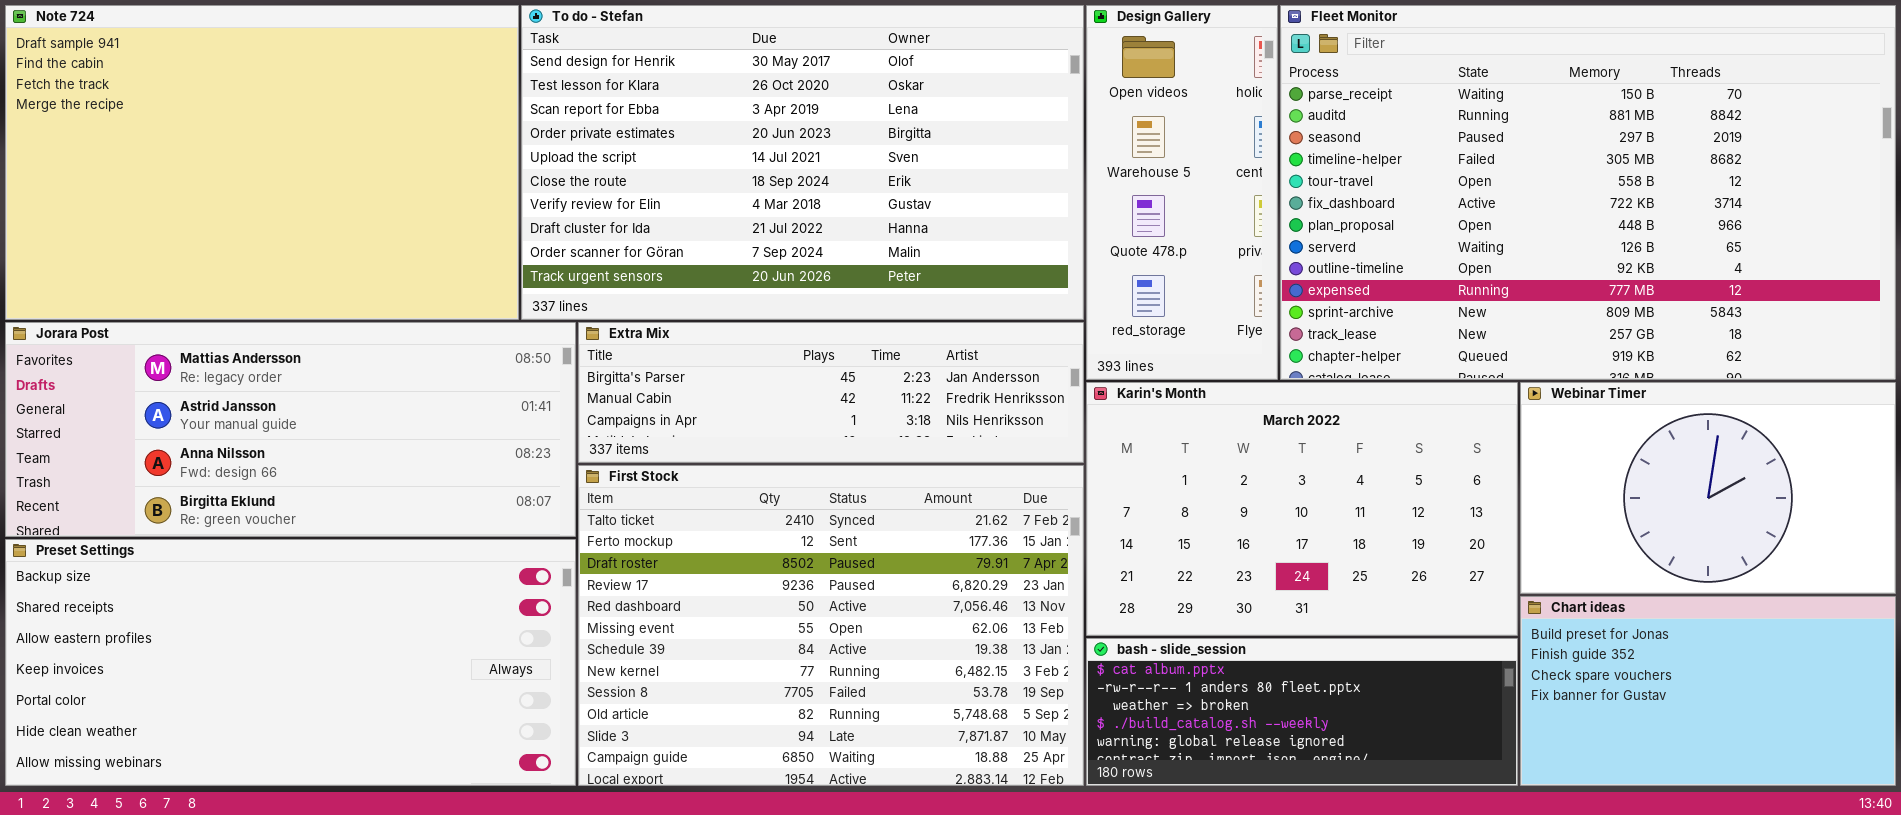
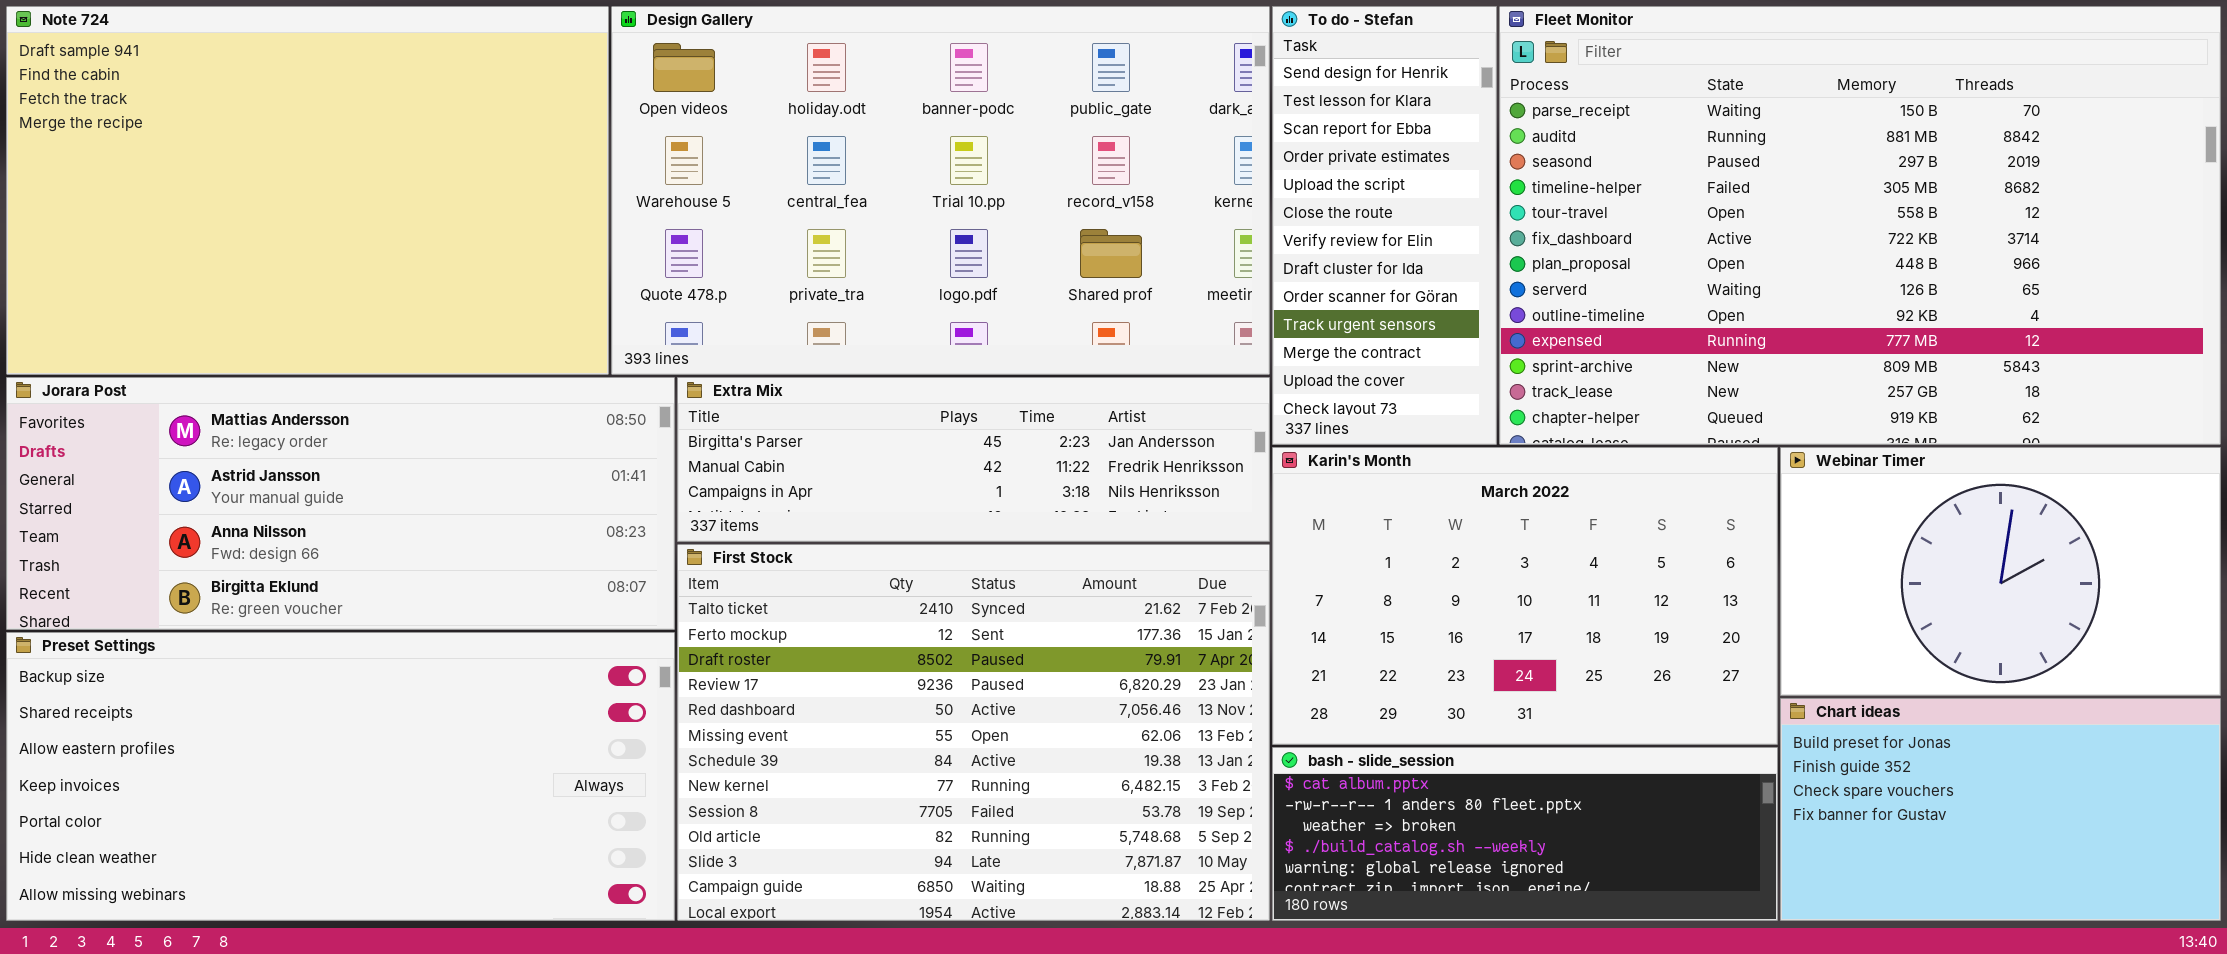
To do - Stefan: [521,5,1084,320] -> [1272,6,1497,445], moved, resized
Design Gallery: [1086,5,1278,380] -> [611,6,1270,375], moved, resized

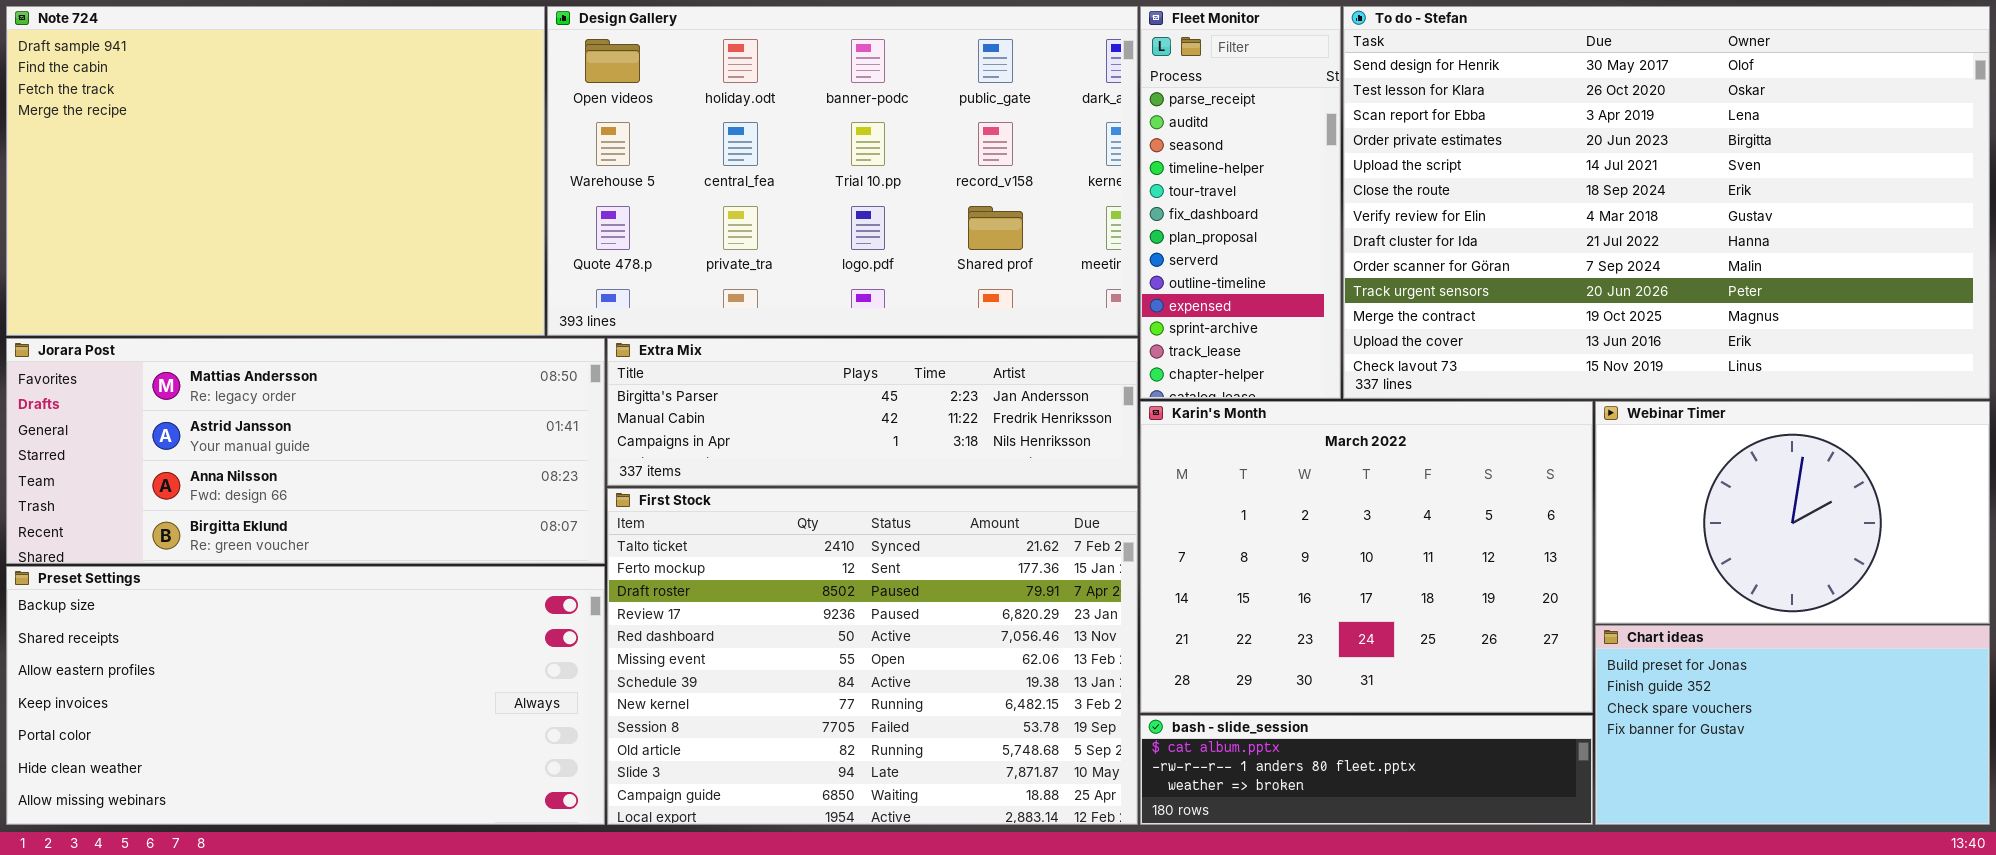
To do - Stefan: [1272,6,1497,445] -> [1343,6,1990,399], moved, resized
Fleet Monitor: [1499,6,2221,445] -> [1140,6,1341,399], moved, resized
Karin's Month: [1272,447,1778,745] -> [1140,401,1593,713], resized
bash - slide_session: [1272,747,1778,921] -> [1140,715,1593,825], resized

